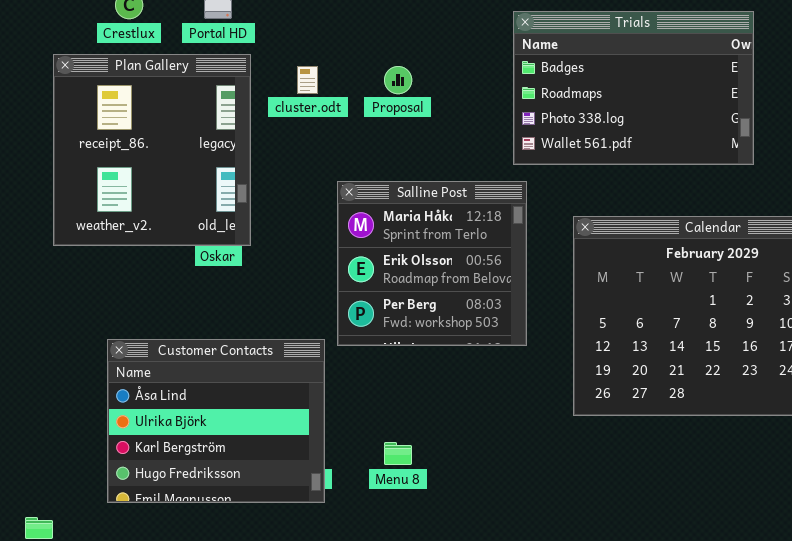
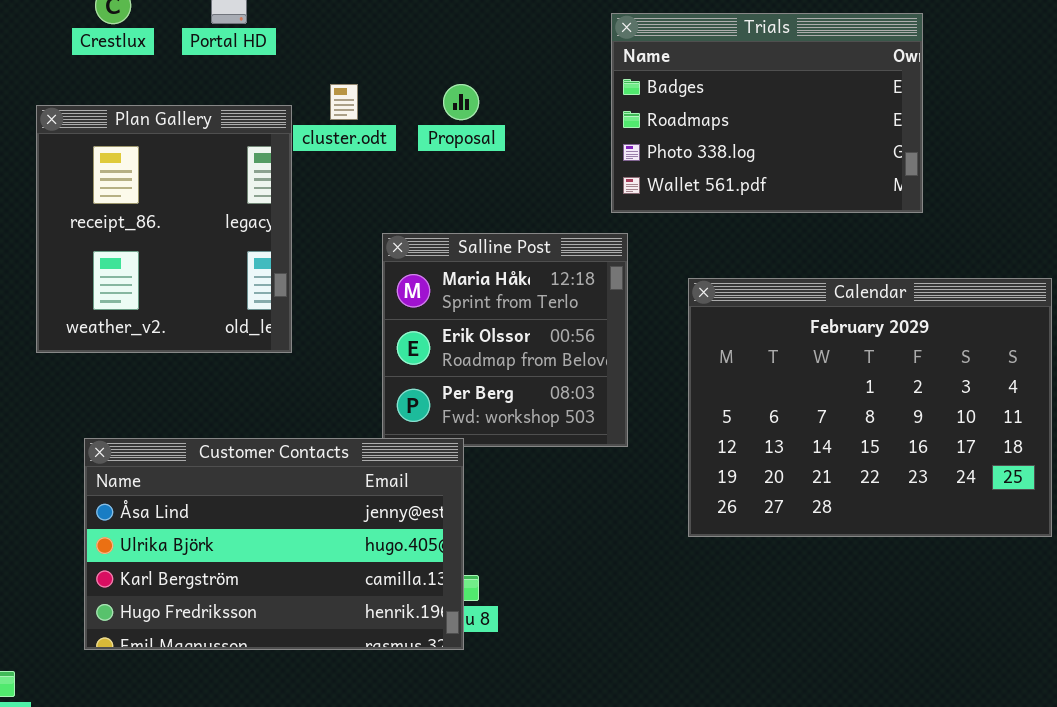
Plan Gallery: [53,54,251,246] -> [36,105,292,353], moved
Customer Contacts: [107,339,325,503] -> [84,438,464,650], resized

